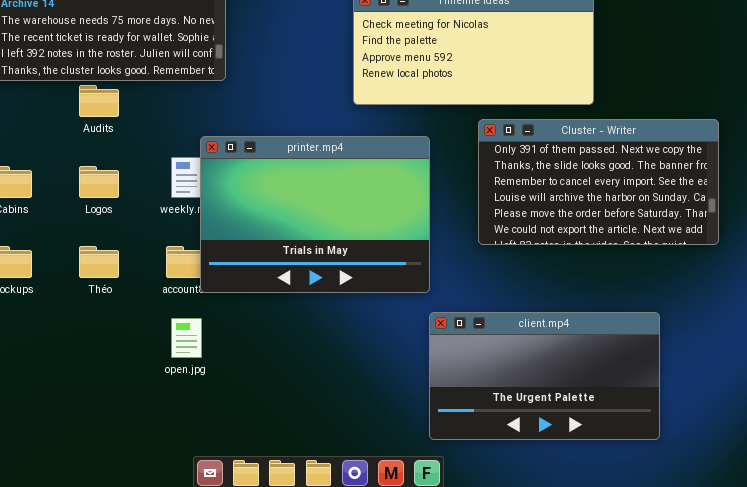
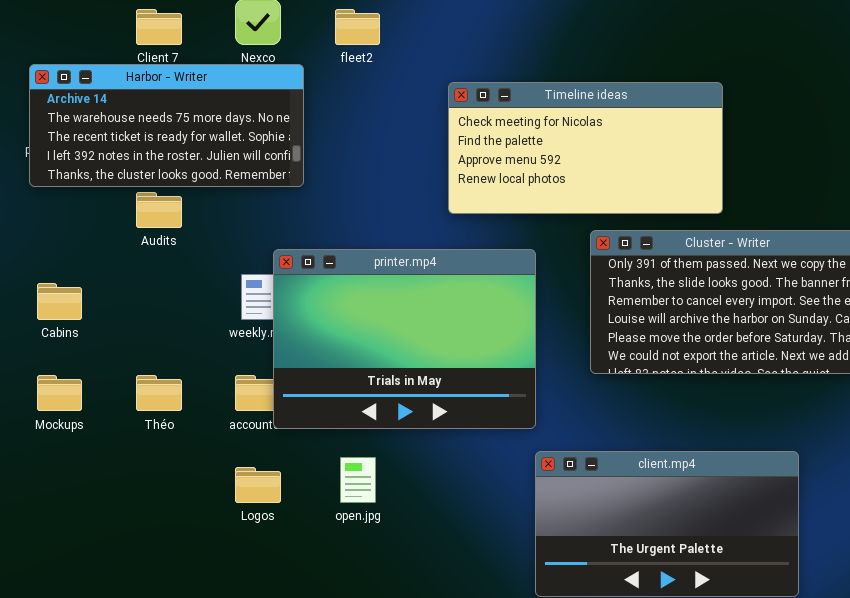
Logos: [79,166,119,198] -> [235,467,281,503], moved
open.jpg: [171,318,202,358] -> [340,457,376,503], moved

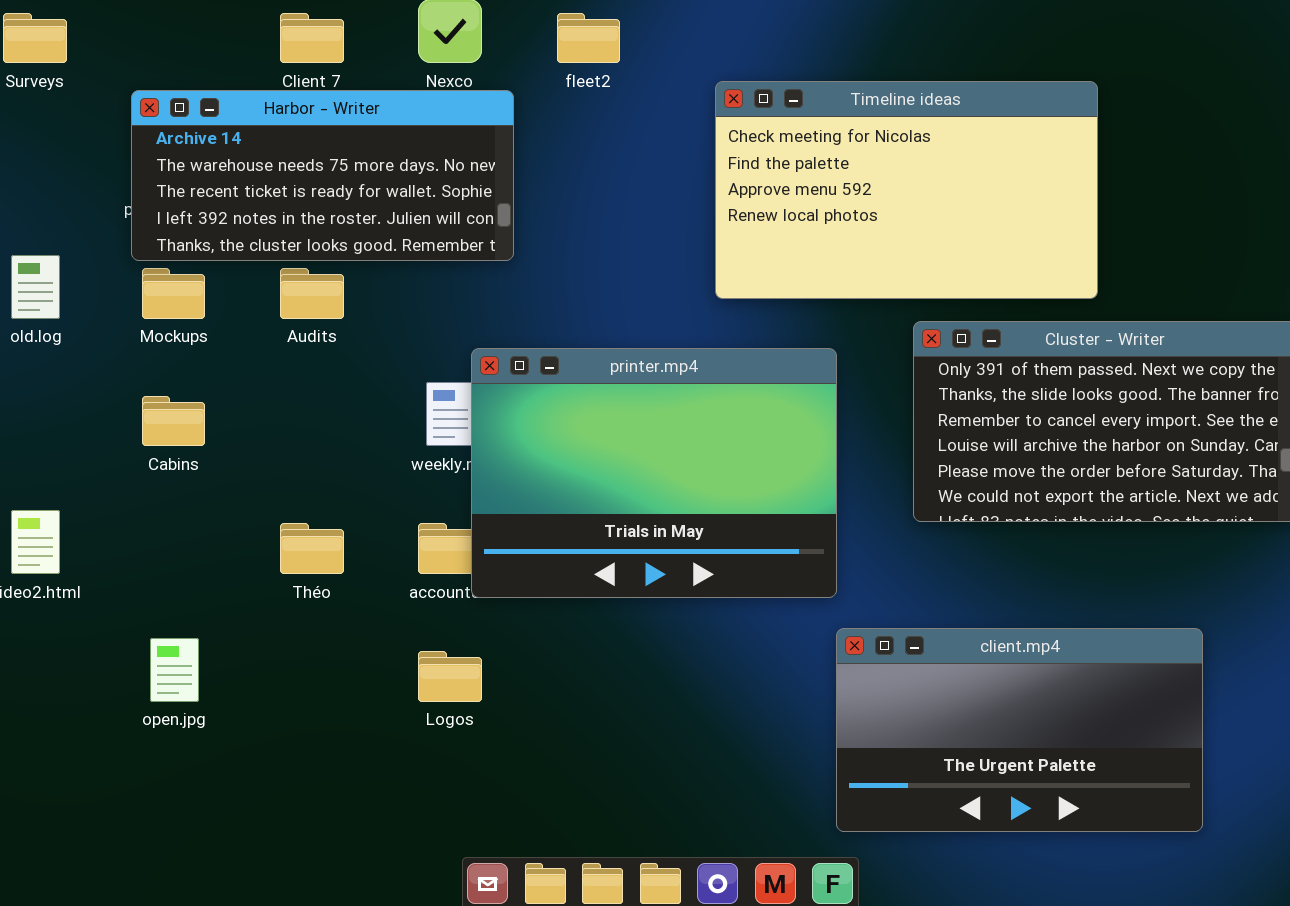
Timeline ideas: [448,82,723,214] -> [715,81,1098,299], resized
Mockups: [37,375,82,411] -> [142,268,205,319], moved
open.jpg: [340,457,376,503] -> [150,638,199,702], moved

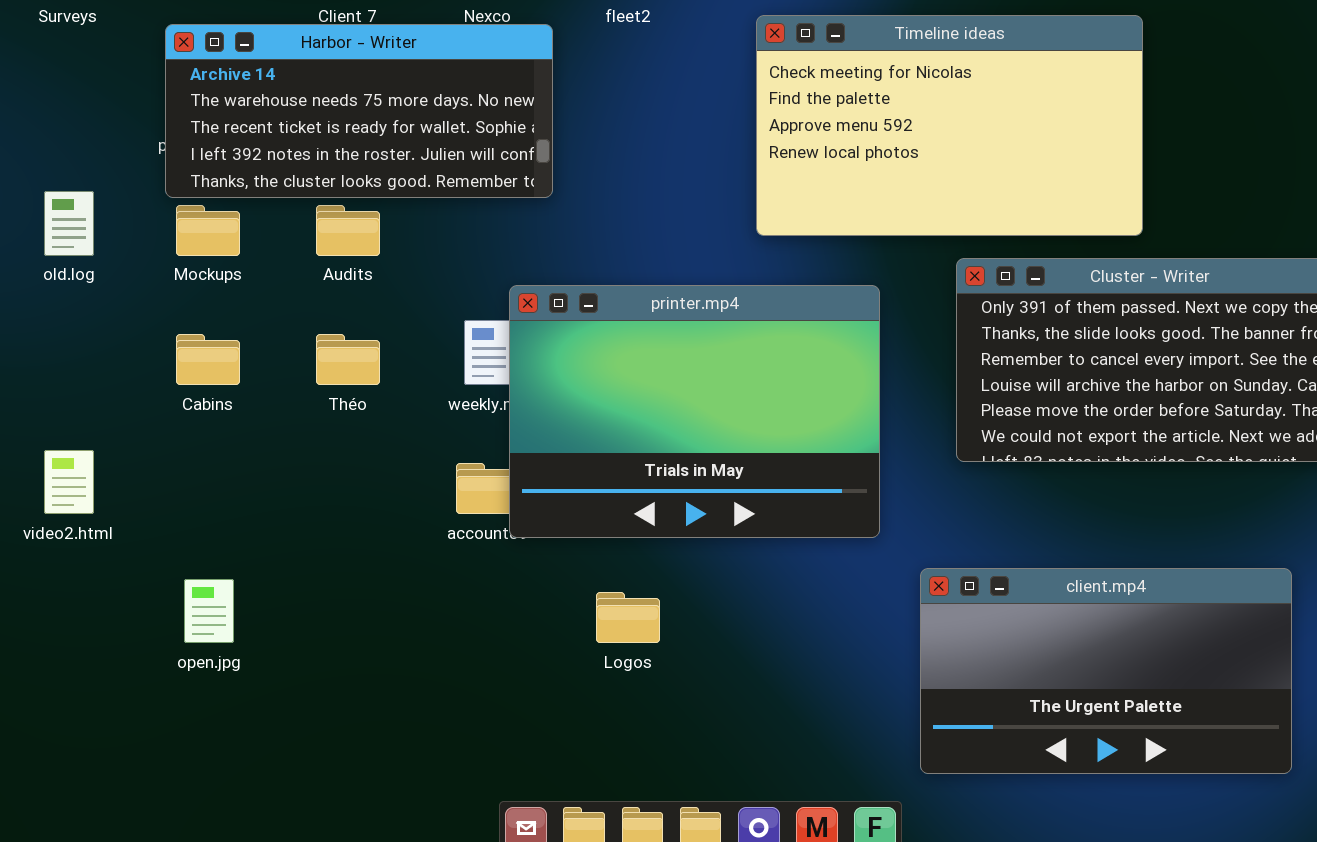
Théo: [280,523,344,574] -> [316,334,380,385], moved
client.mp4: [836,628,1203,832] -> [920,568,1292,774], moved
Logos: [418,651,482,702] -> [596,592,660,643], moved

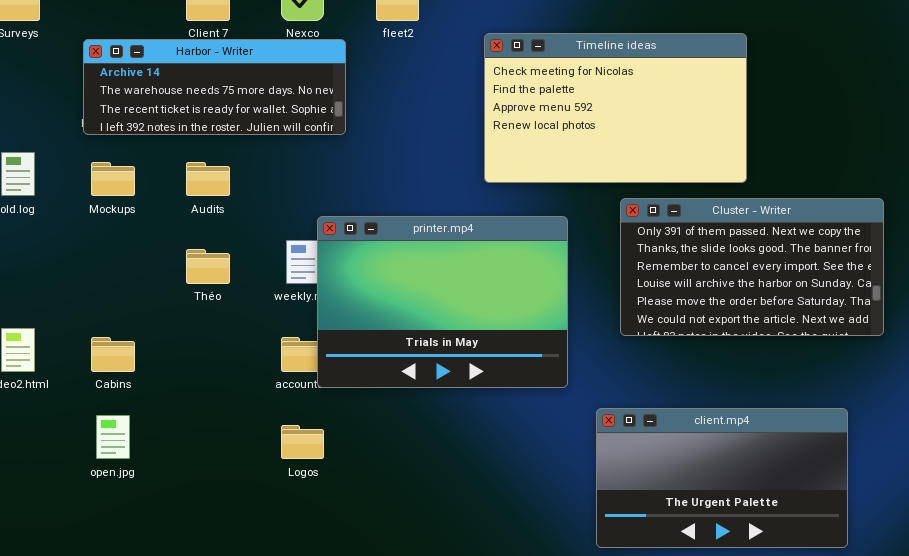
Harbor - Writer: [165,24,553,198] -> [83,39,346,135], resized
Cabins: [176,334,240,385] -> [91,337,135,372], moved
Logos: [596,592,660,643] -> [281,425,324,459], moved

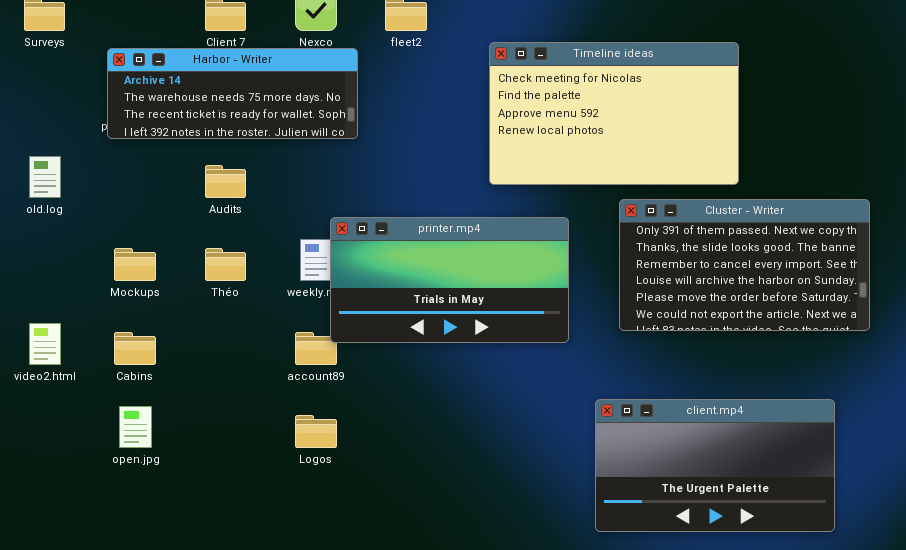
Mockups: [91,162,135,196] -> [114,248,156,281], moved
printer.mp4: [317,216,568,388] -> [330,217,569,343], resized

